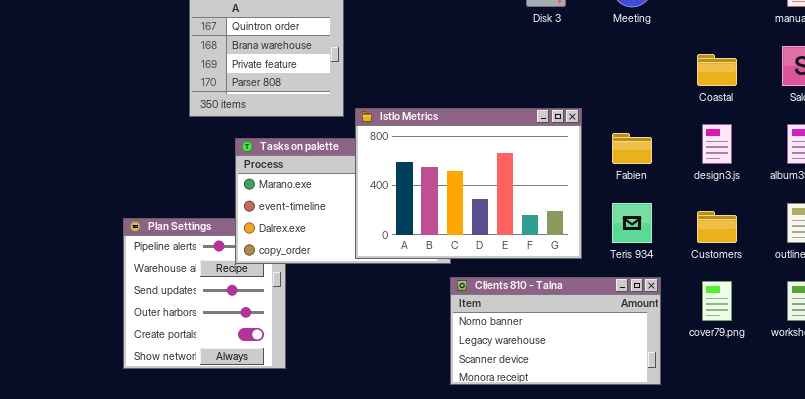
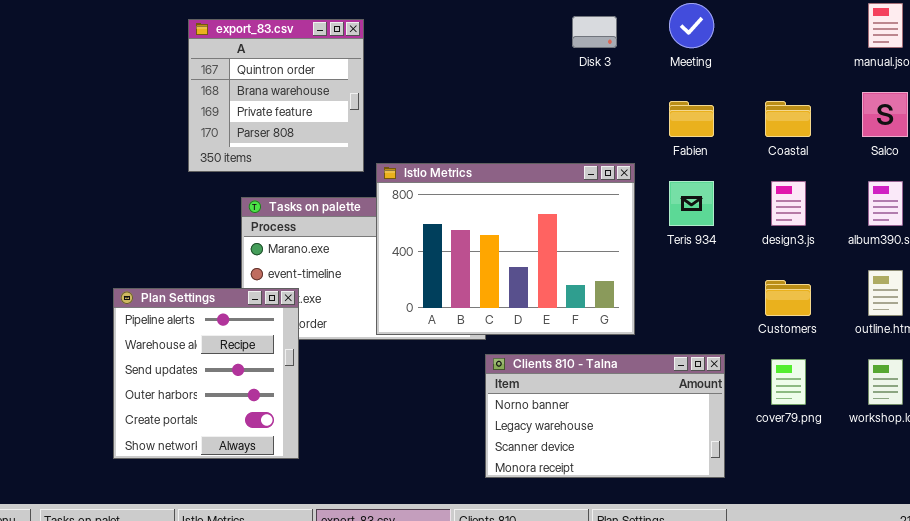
Fabien: [612,133,652,164] -> [669,101,714,137], moved
Teris 934: [612,203,652,243] -> [669,181,714,226], moved
Plan Settings: [123,218,286,369] -> [113,288,299,459], raised

